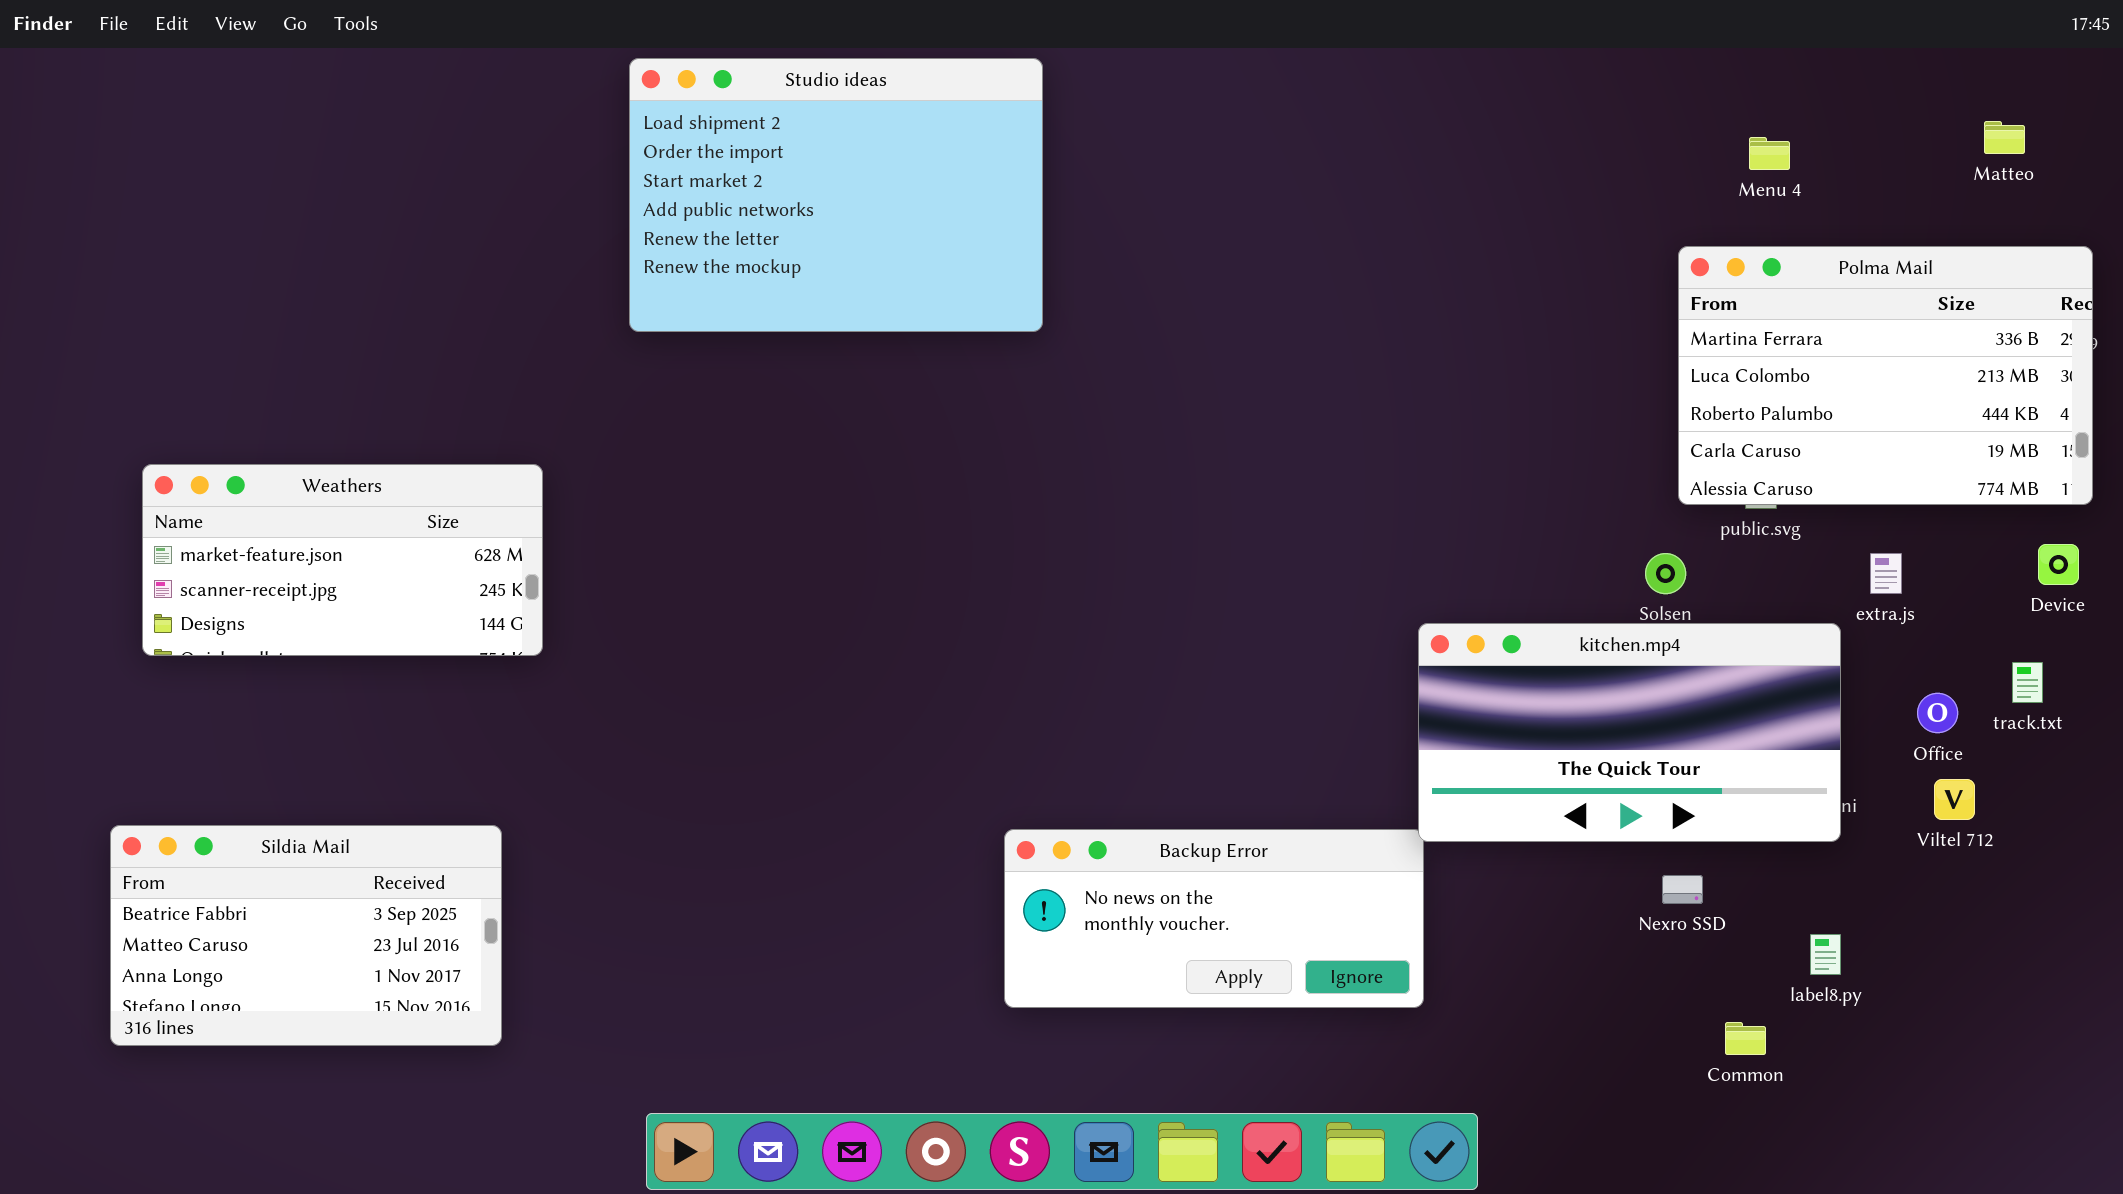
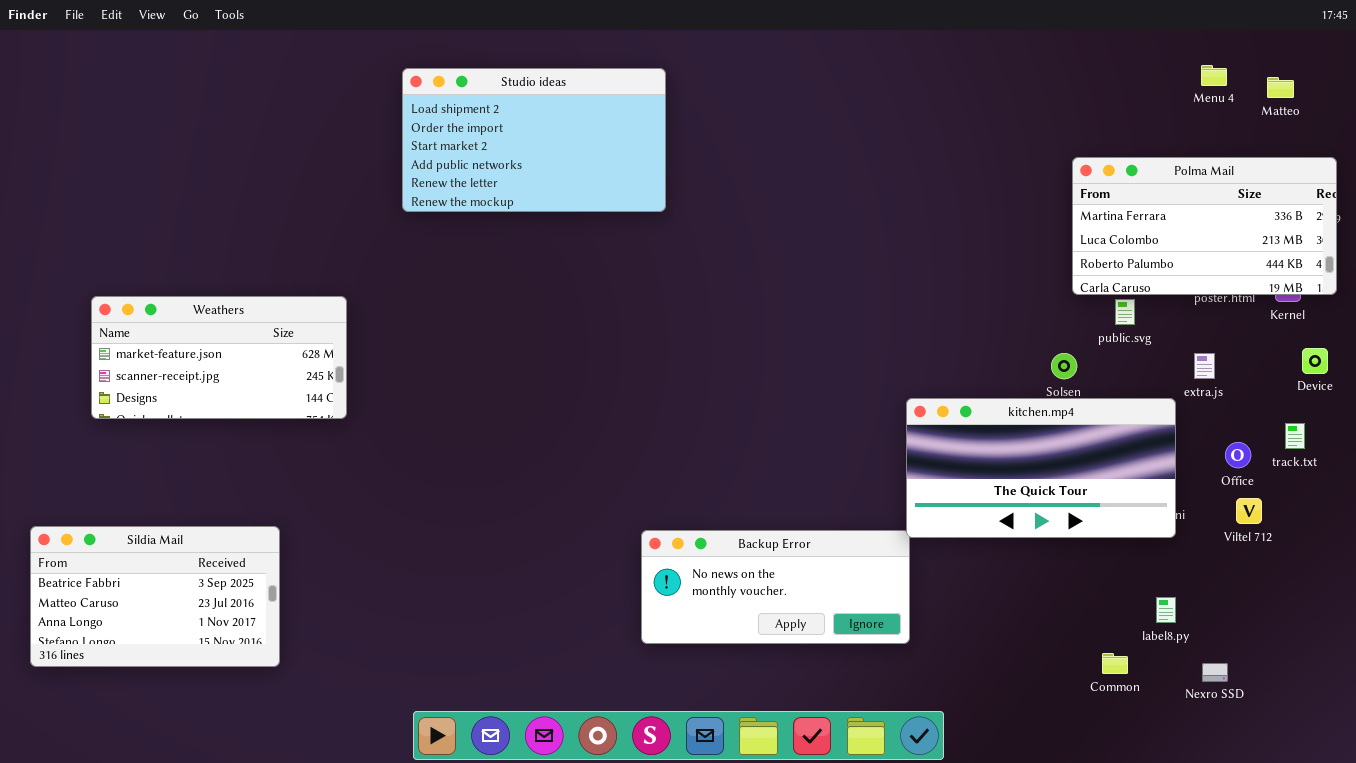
Studio ideas: [629,58,1043,332] -> [402,68,666,212], resized
Menu 4: [1749,137,1790,170] -> [1201,65,1227,86], moved
Polma Mail: [1678,246,2093,505] -> [1072,157,1337,295], resized
Sildia Mail: [110,825,502,1046] -> [30,526,280,667], moved
Nexro SSD: [1662,875,1703,904] -> [1202,663,1228,682], moved

